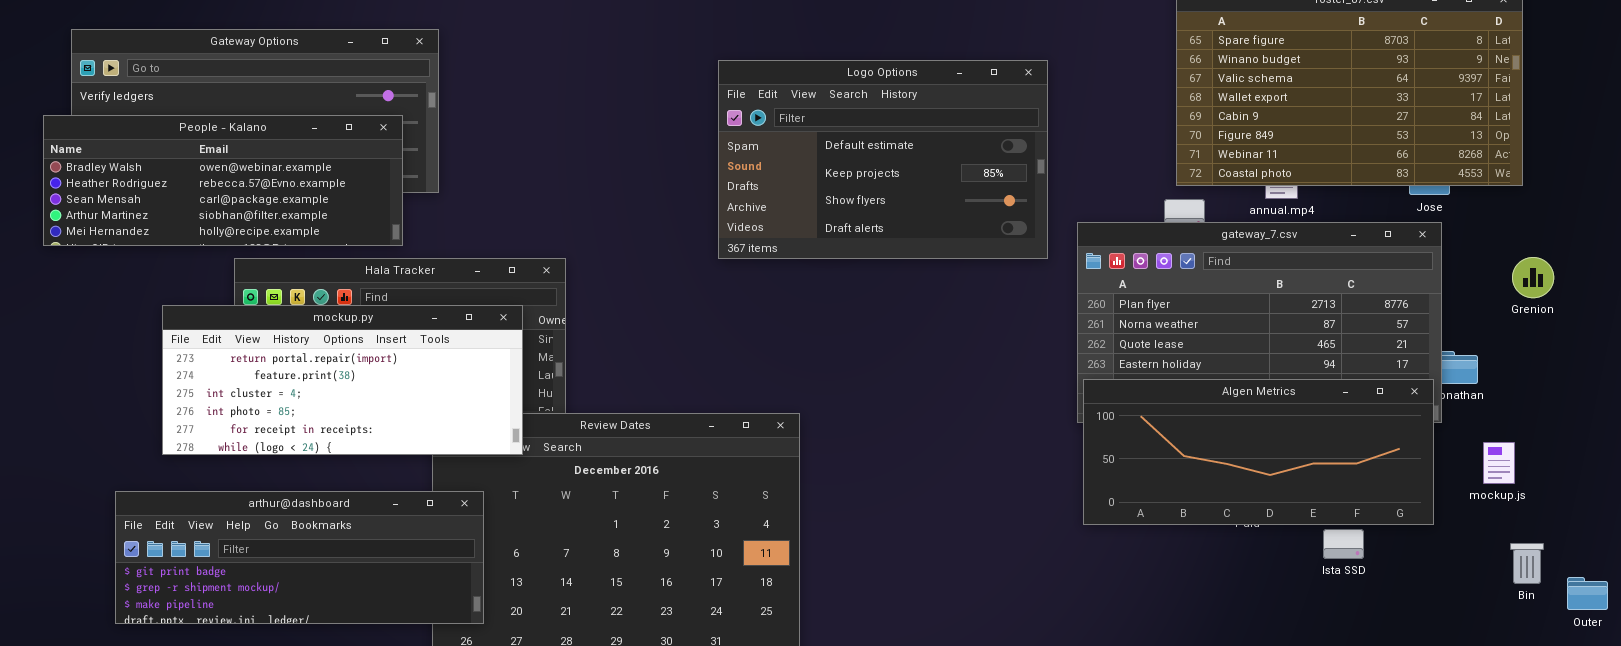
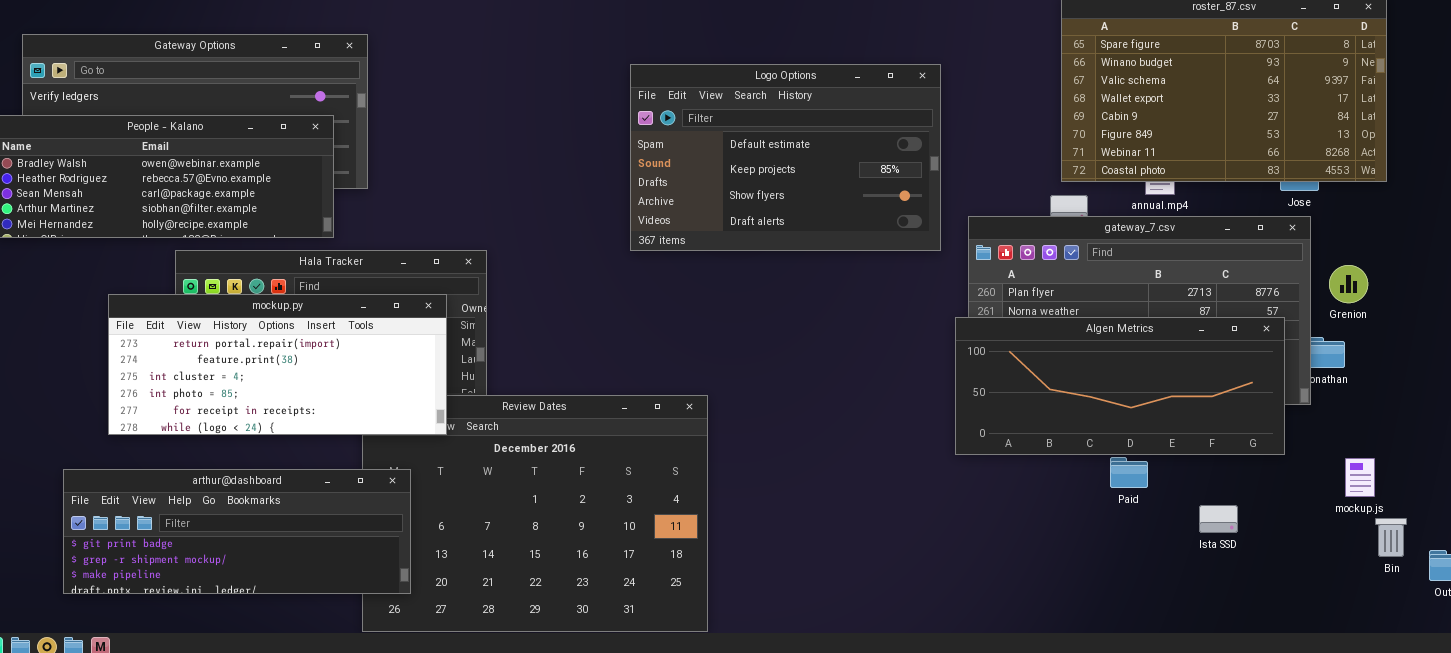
Grenion: [1512,257,1554,298] -> [1329,265,1368,303], moved
Algen Metrics: [1083,379,1434,525] -> [955,317,1285,455], moved
mockup.js: [1483,442,1515,484] -> [1345,458,1375,497], moved

